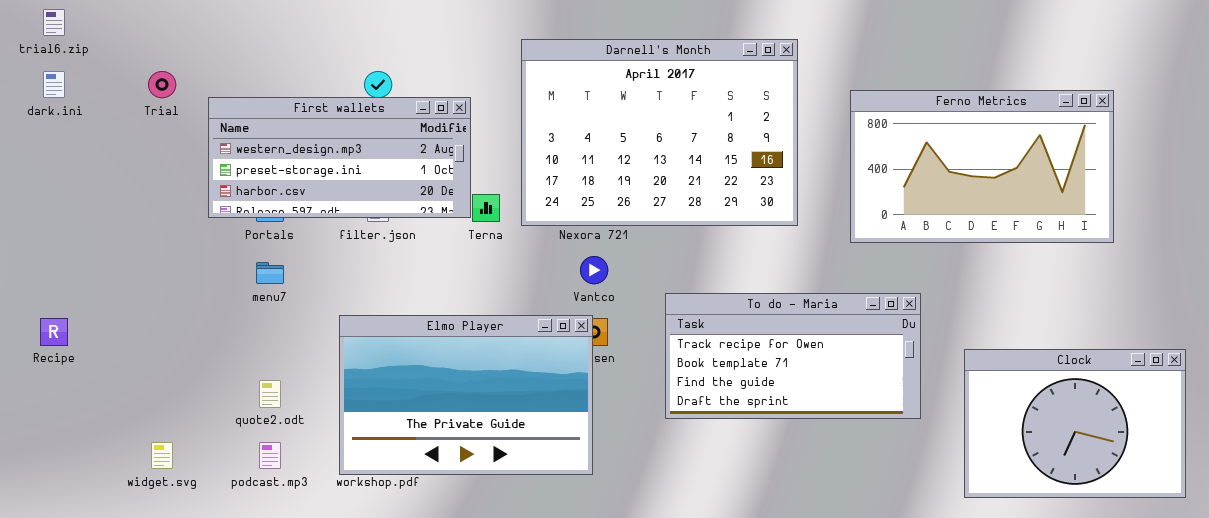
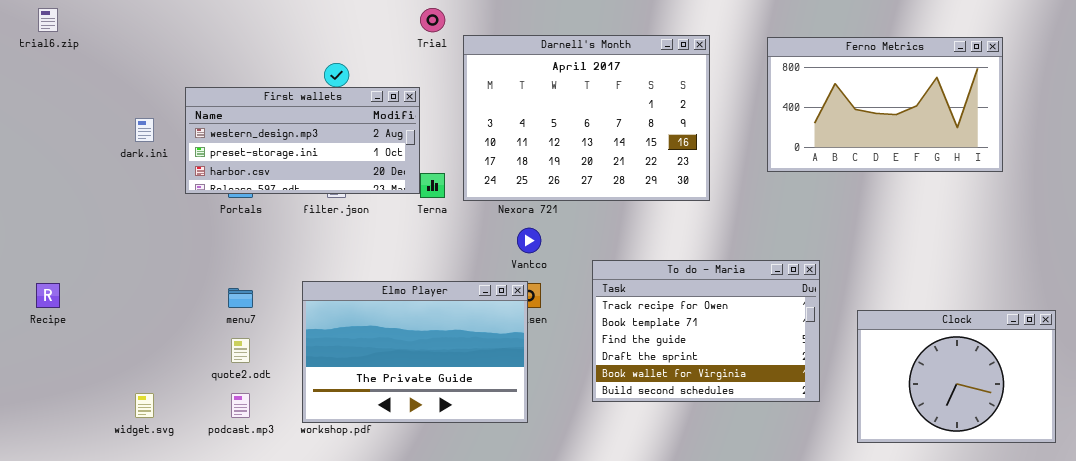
dark.ini: [43,71,65,98] -> [135,118,154,142], moved
Trial: [148,71,176,98] -> [420,8,445,32], moved
Ferno Metrics: [850,90,1114,243] -> [767,37,1003,172], moved
menu7: [256,262,284,284] -> [228,288,253,308], moved
To do - Maria: [665,293,921,419] -> [592,260,820,402], resized

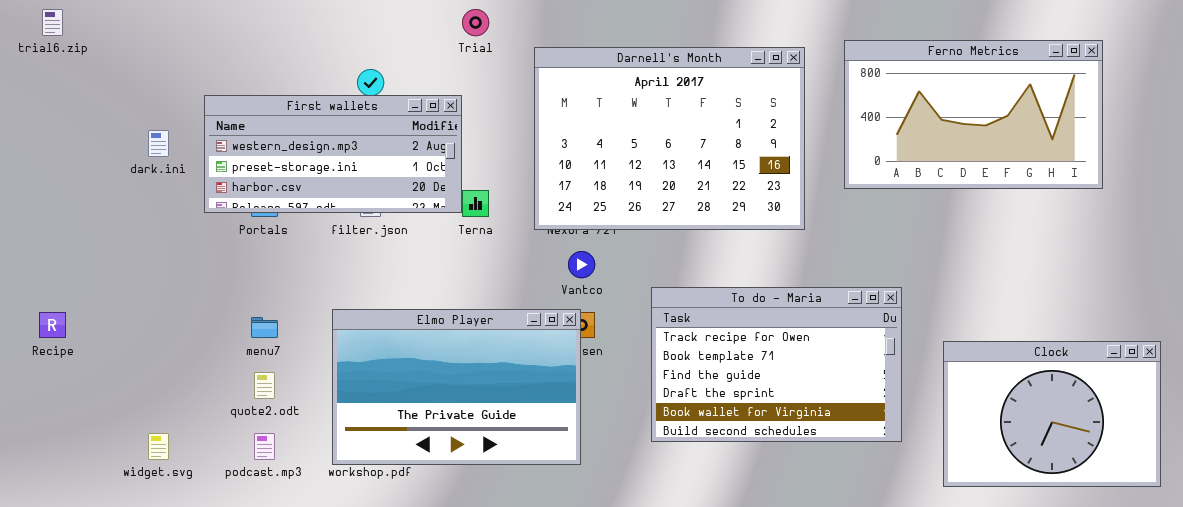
Darnell's Month: [463,35,710,201] -> [534,47,805,230], moved

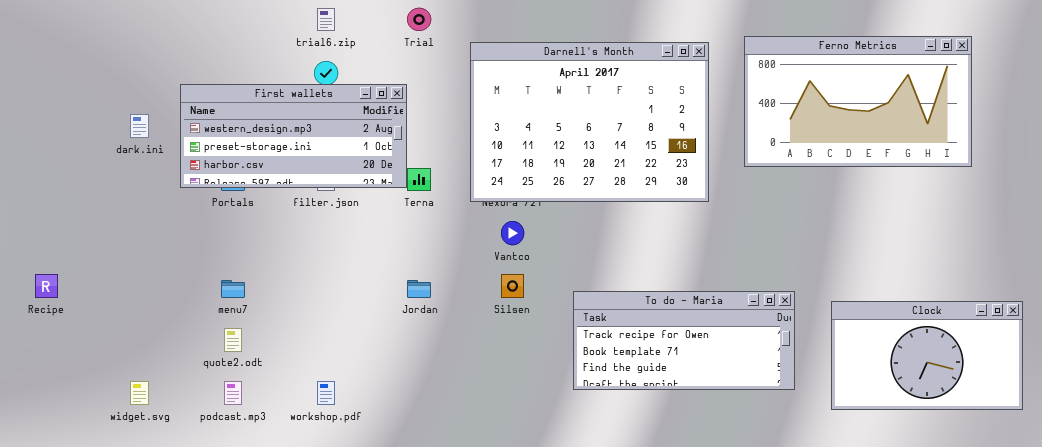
trial6.zip: [42,9,63,36] -> [317,8,335,31], moved
To do - Maria: [651,287,902,442] -> [573,291,795,390], resized
Elmo Player: [332,309,581,465] -> none, closed
Clock: [943,341,1161,487] -> [831,301,1023,410], resized

